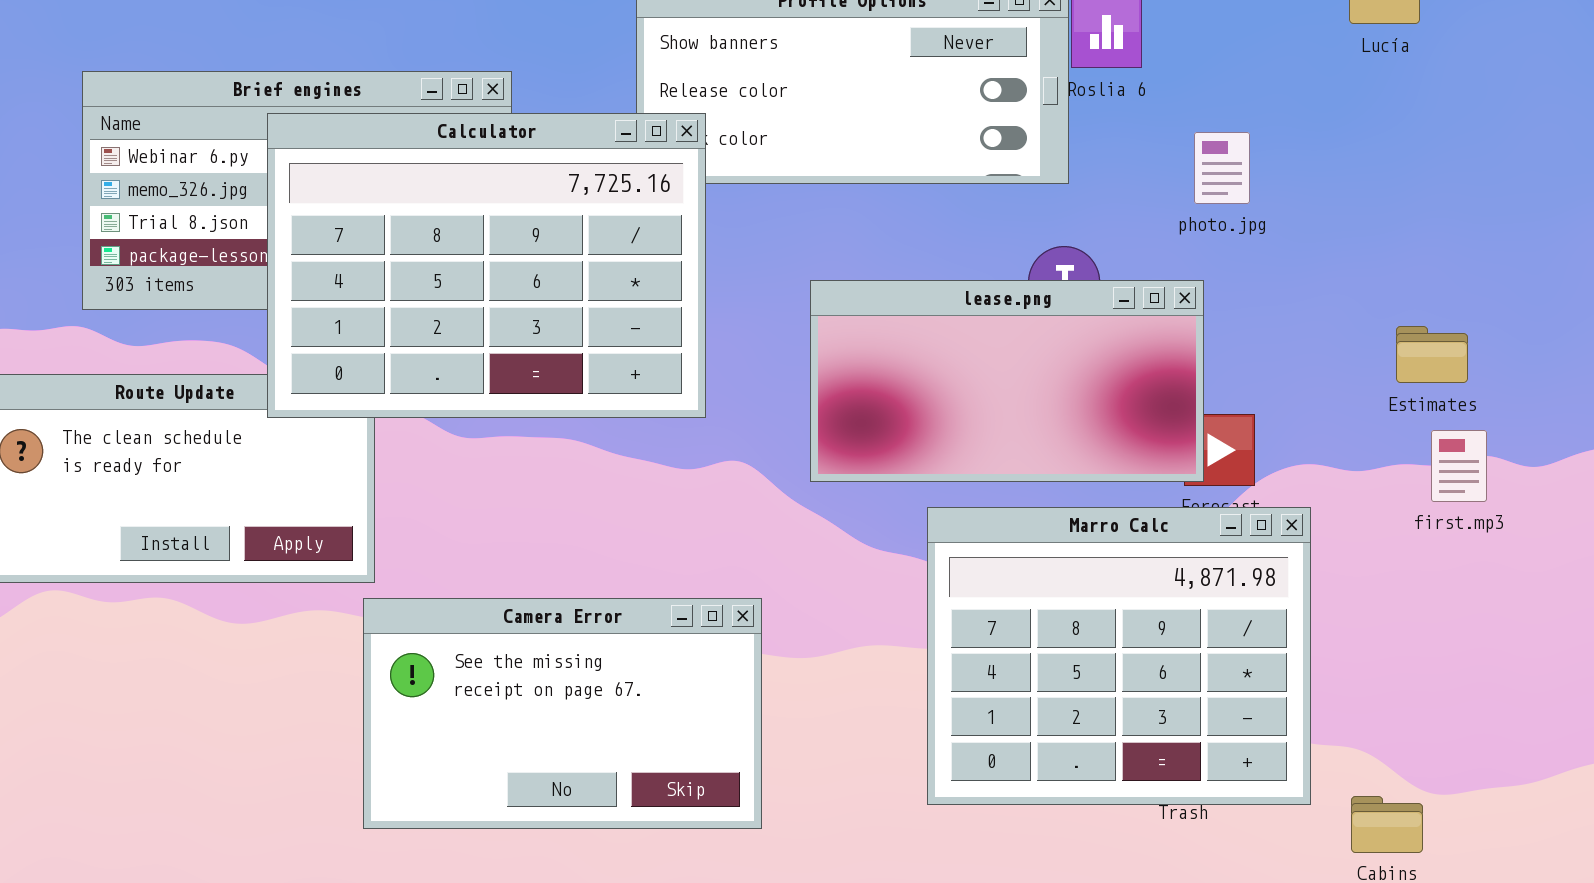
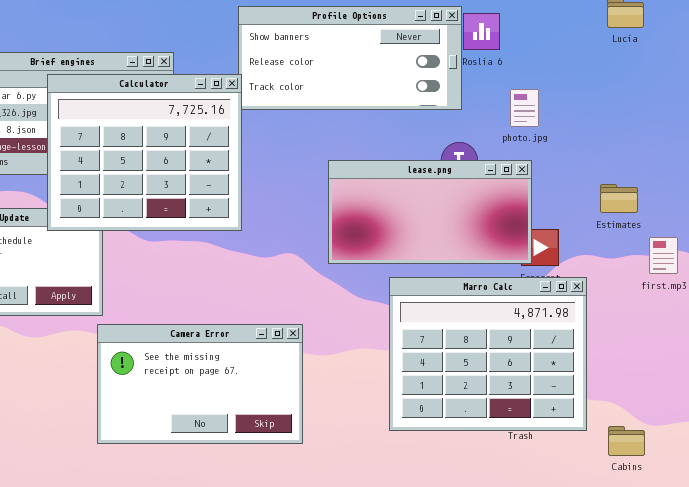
Calculator: [267,113,706,418] -> [47,74,242,231], resized
photo.jpg: [1194,132,1250,204] -> [510,89,539,127], moved
Estimates: [1396,326,1468,383] -> [600,184,638,213], moved

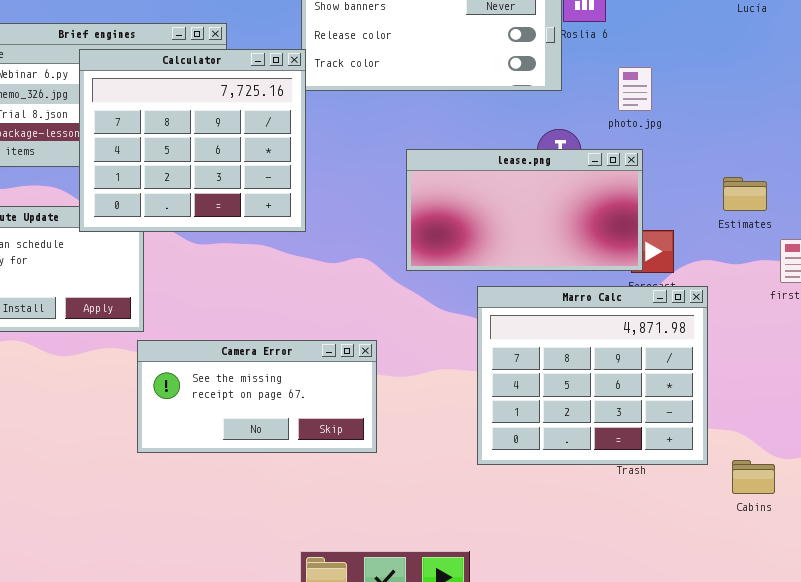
Camera Error: [97,324,303,444] -> [137,340,377,453], resized

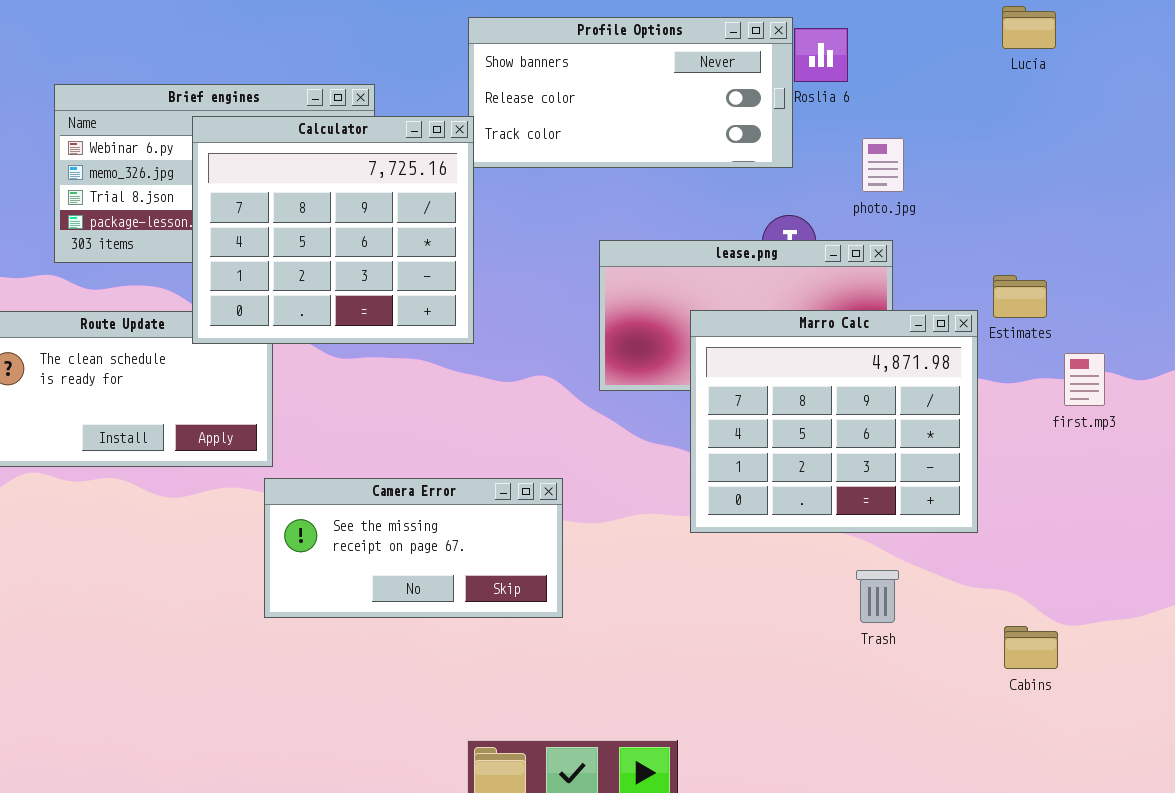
Marro Calc: [477,286,708,465] -> [690,310,978,533], moved

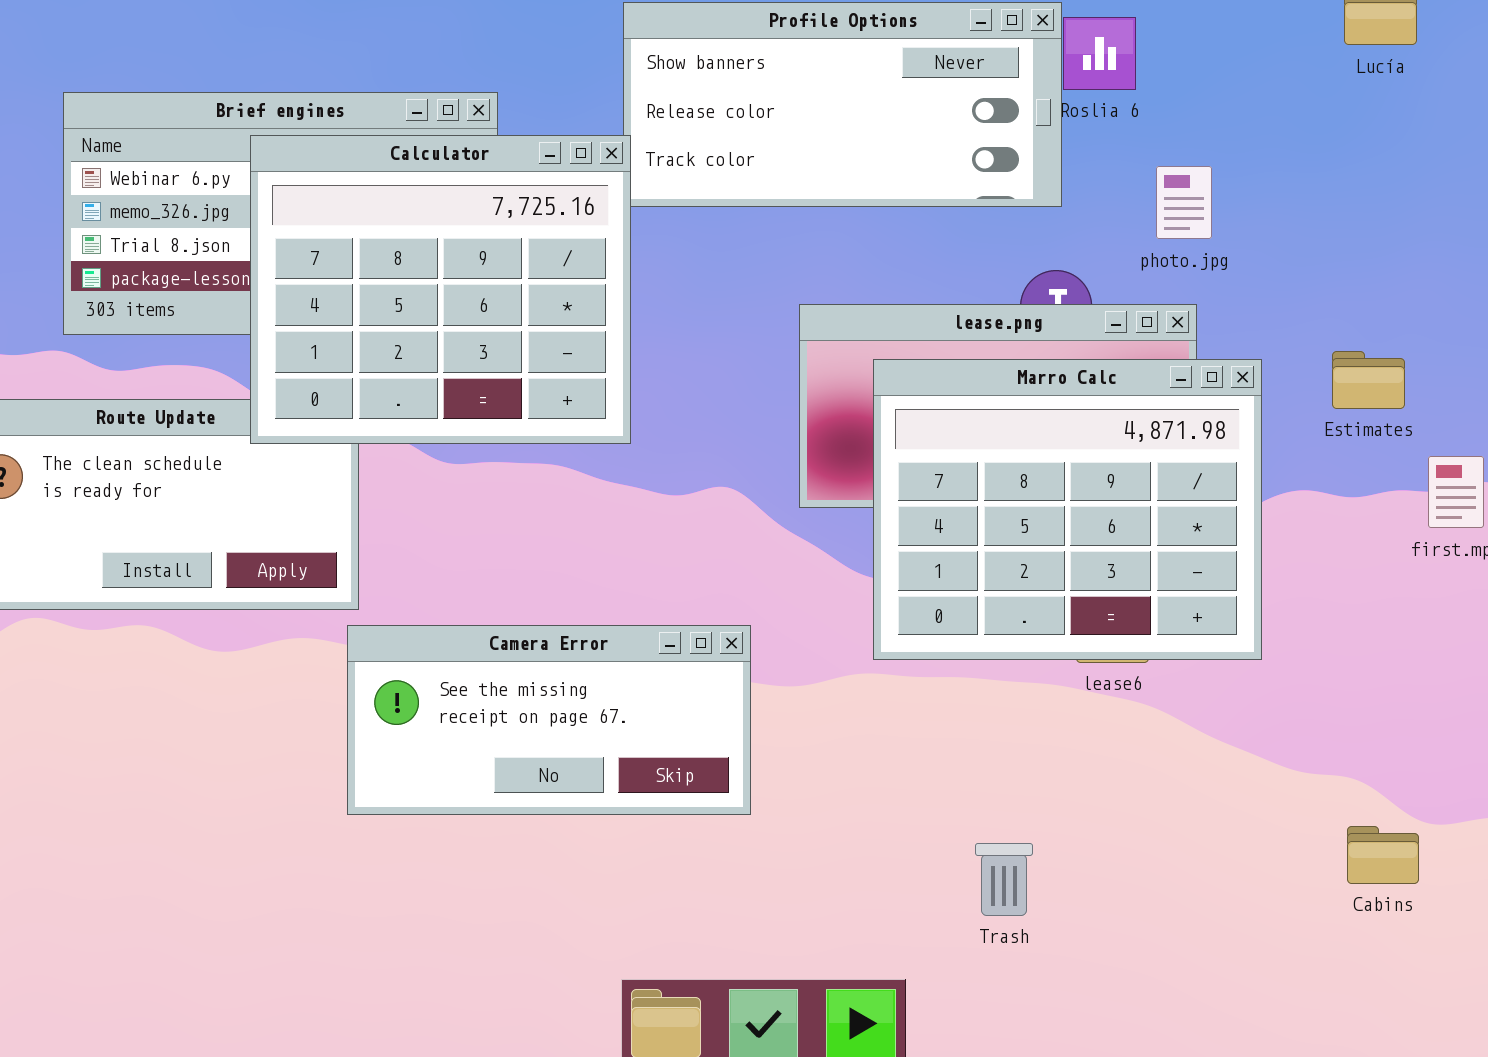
Marro Calc: [690,310,978,533] -> [873,359,1262,660], moved
Trash: [856,570,899,623] -> [975,843,1033,916], moved

